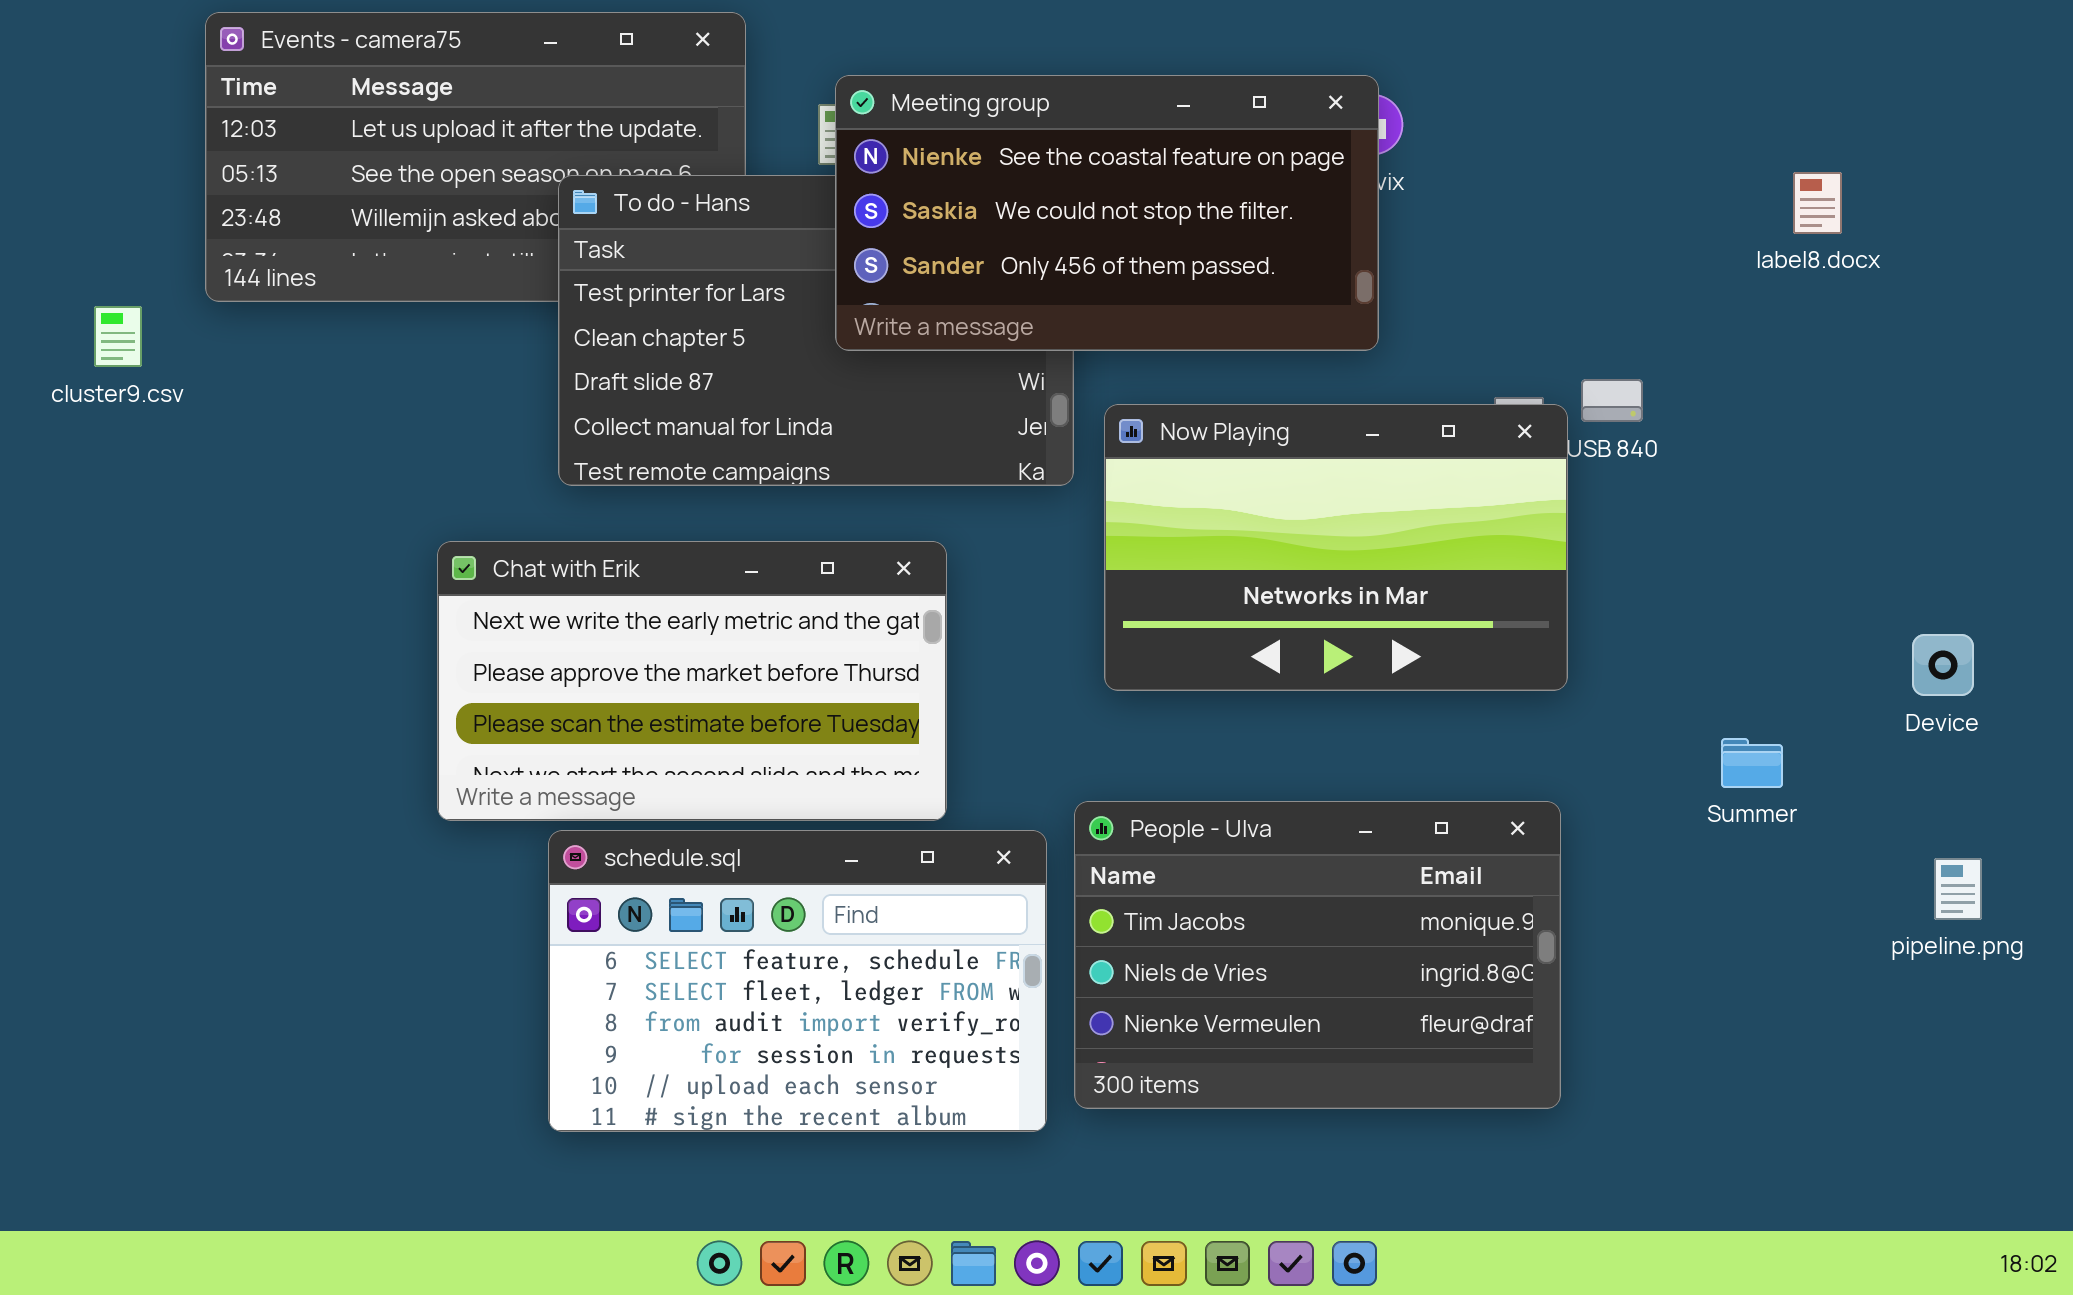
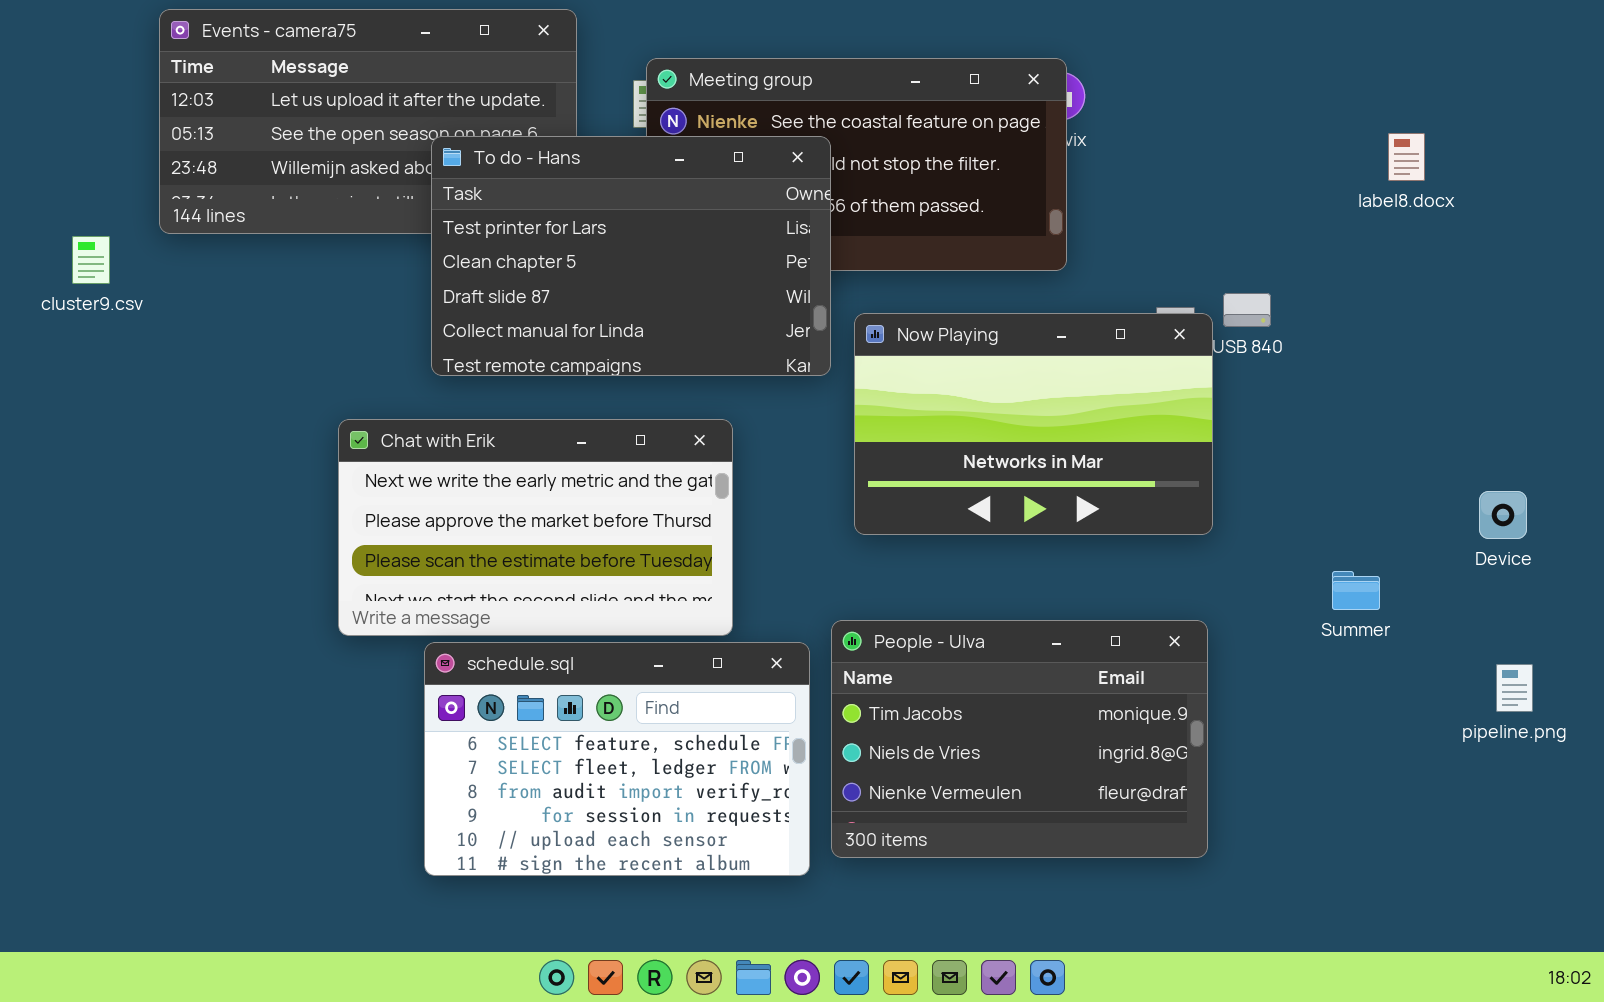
To do - Hans: [558,175,1074,486] -> [431,136,831,376], raised

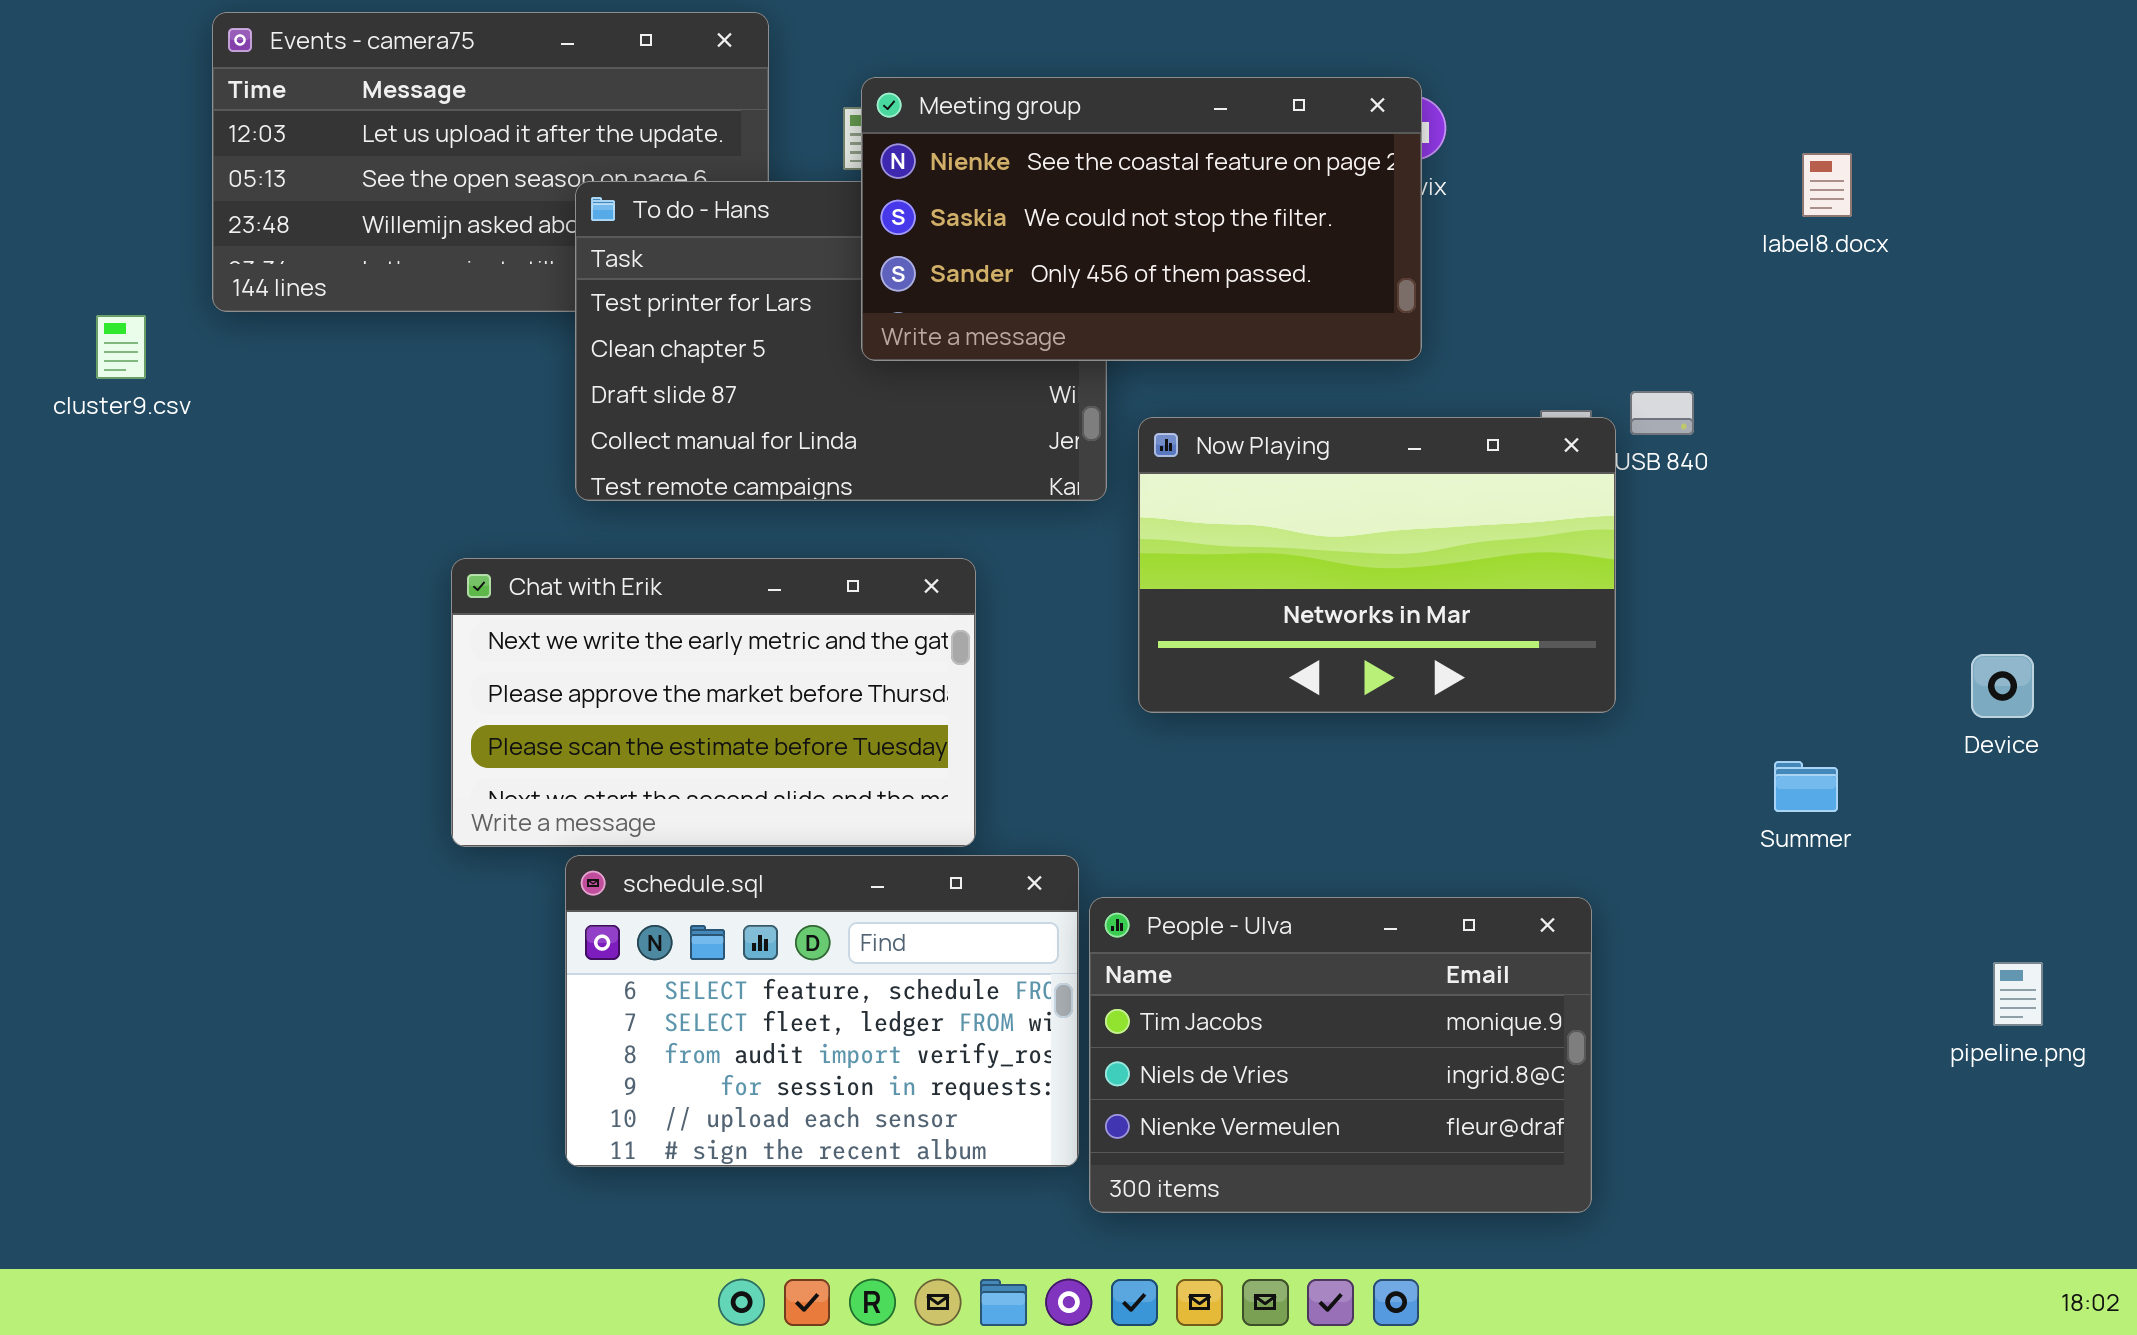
Meeting group: [646,58,1067,271] -> [861,77,1422,361], raised
label8.docx: [1388,133,1425,181] -> [1802,153,1852,217], moved
People - Ulva: [831,620,1208,858] -> [1089,897,1592,1213], moved
pipeline.png: [1496,664,1533,712] -> [1993,962,2043,1026], moved

